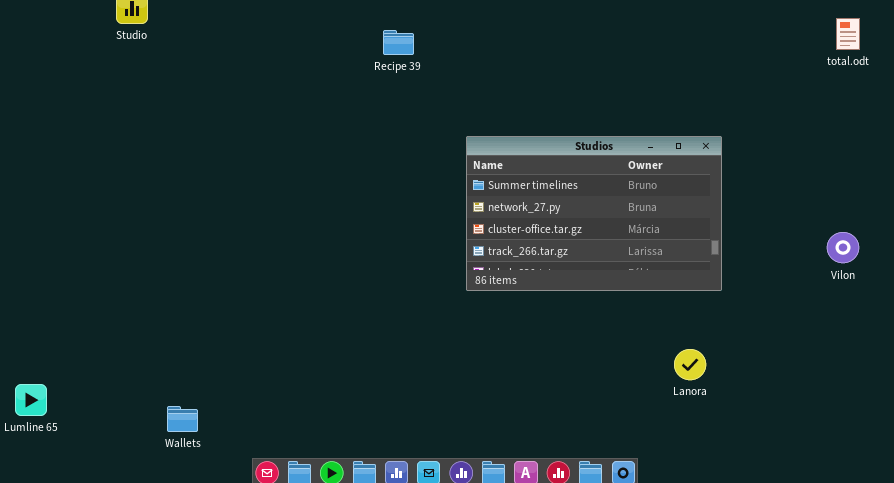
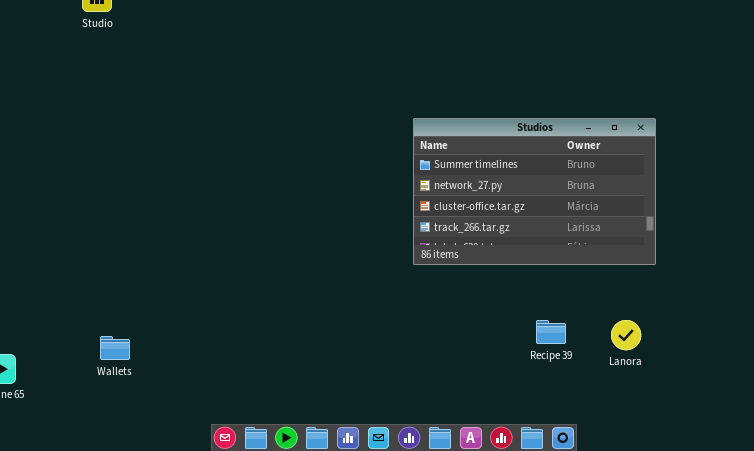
Recipe 39: [383,30,414,55] -> [536,320,566,344], moved
Wallets: [167,406,198,432] -> [100,336,130,360], moved

